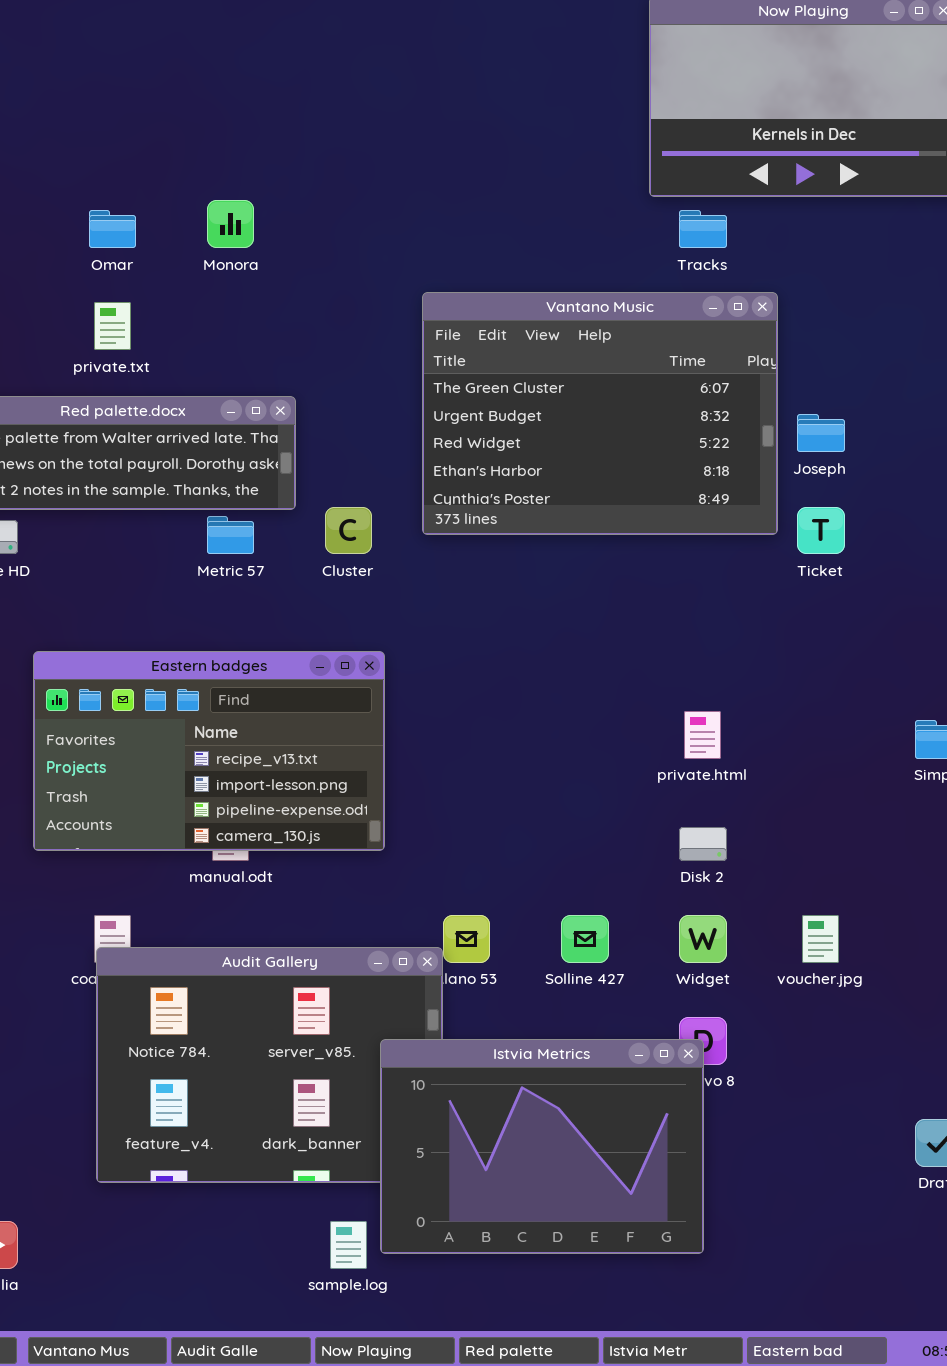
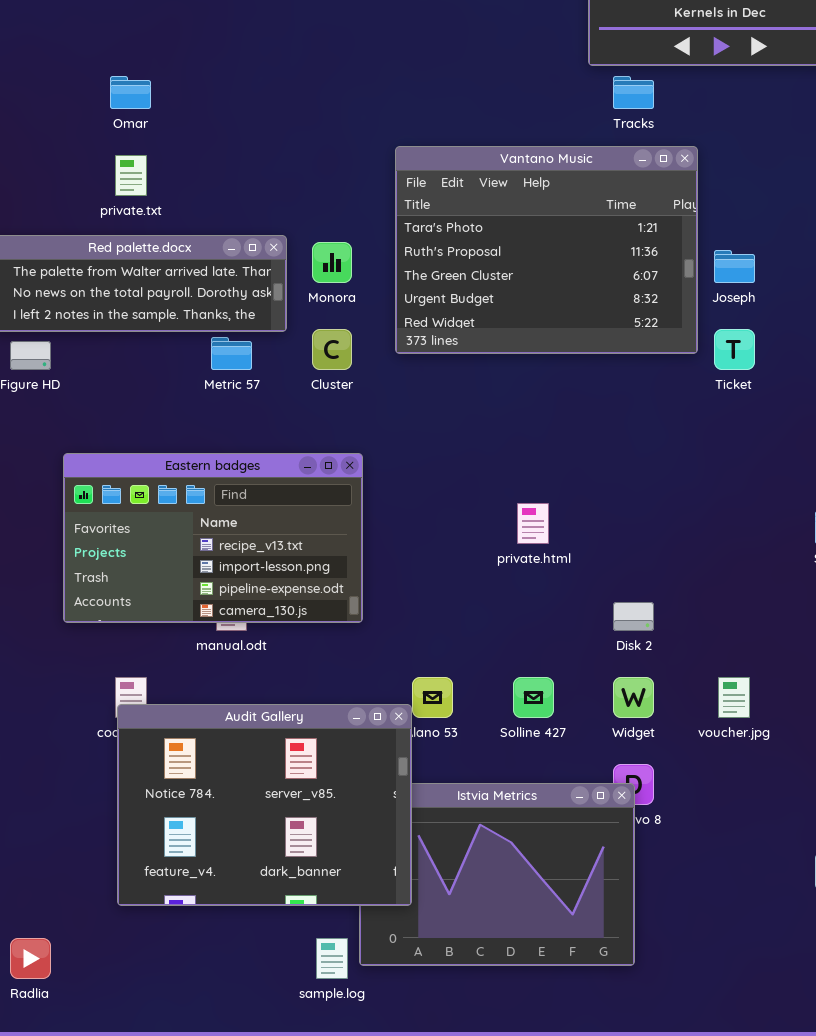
Monora: [207,200,254,248] -> [312,242,352,283], moved
Vantano Music: [422,292,778,535] -> [395,146,698,354], scrolled up 2 rows
private.html: [684,711,721,759] -> [517,503,549,544], moved
Audit Gallery: [96,947,443,1183] -> [117,704,412,906], raised

